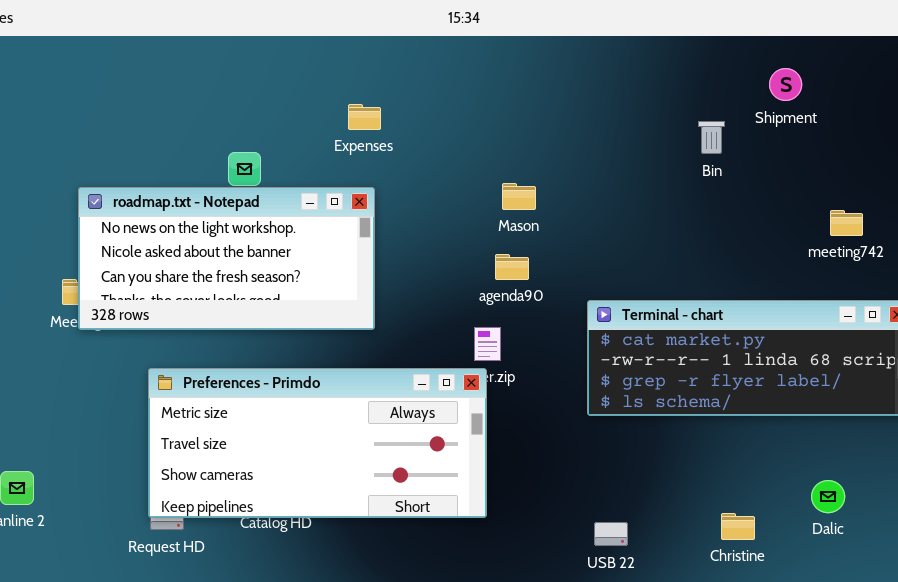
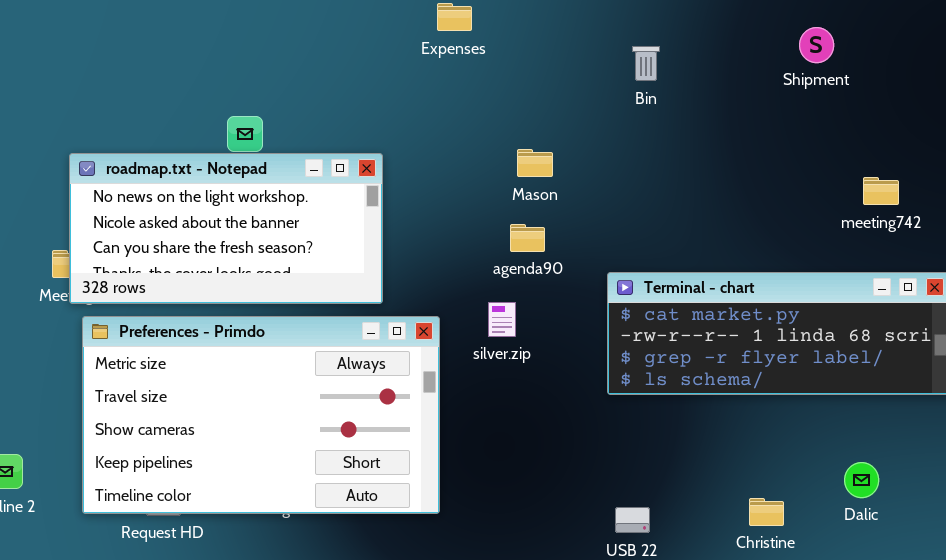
Expenses: [348,104,381,130] -> [437,3,472,31], moved
Bin: [698,121,725,154] -> [632,46,660,81], moved
Preferences - Primdo: [148,368,487,518] -> [82,316,440,514], moved, resized

